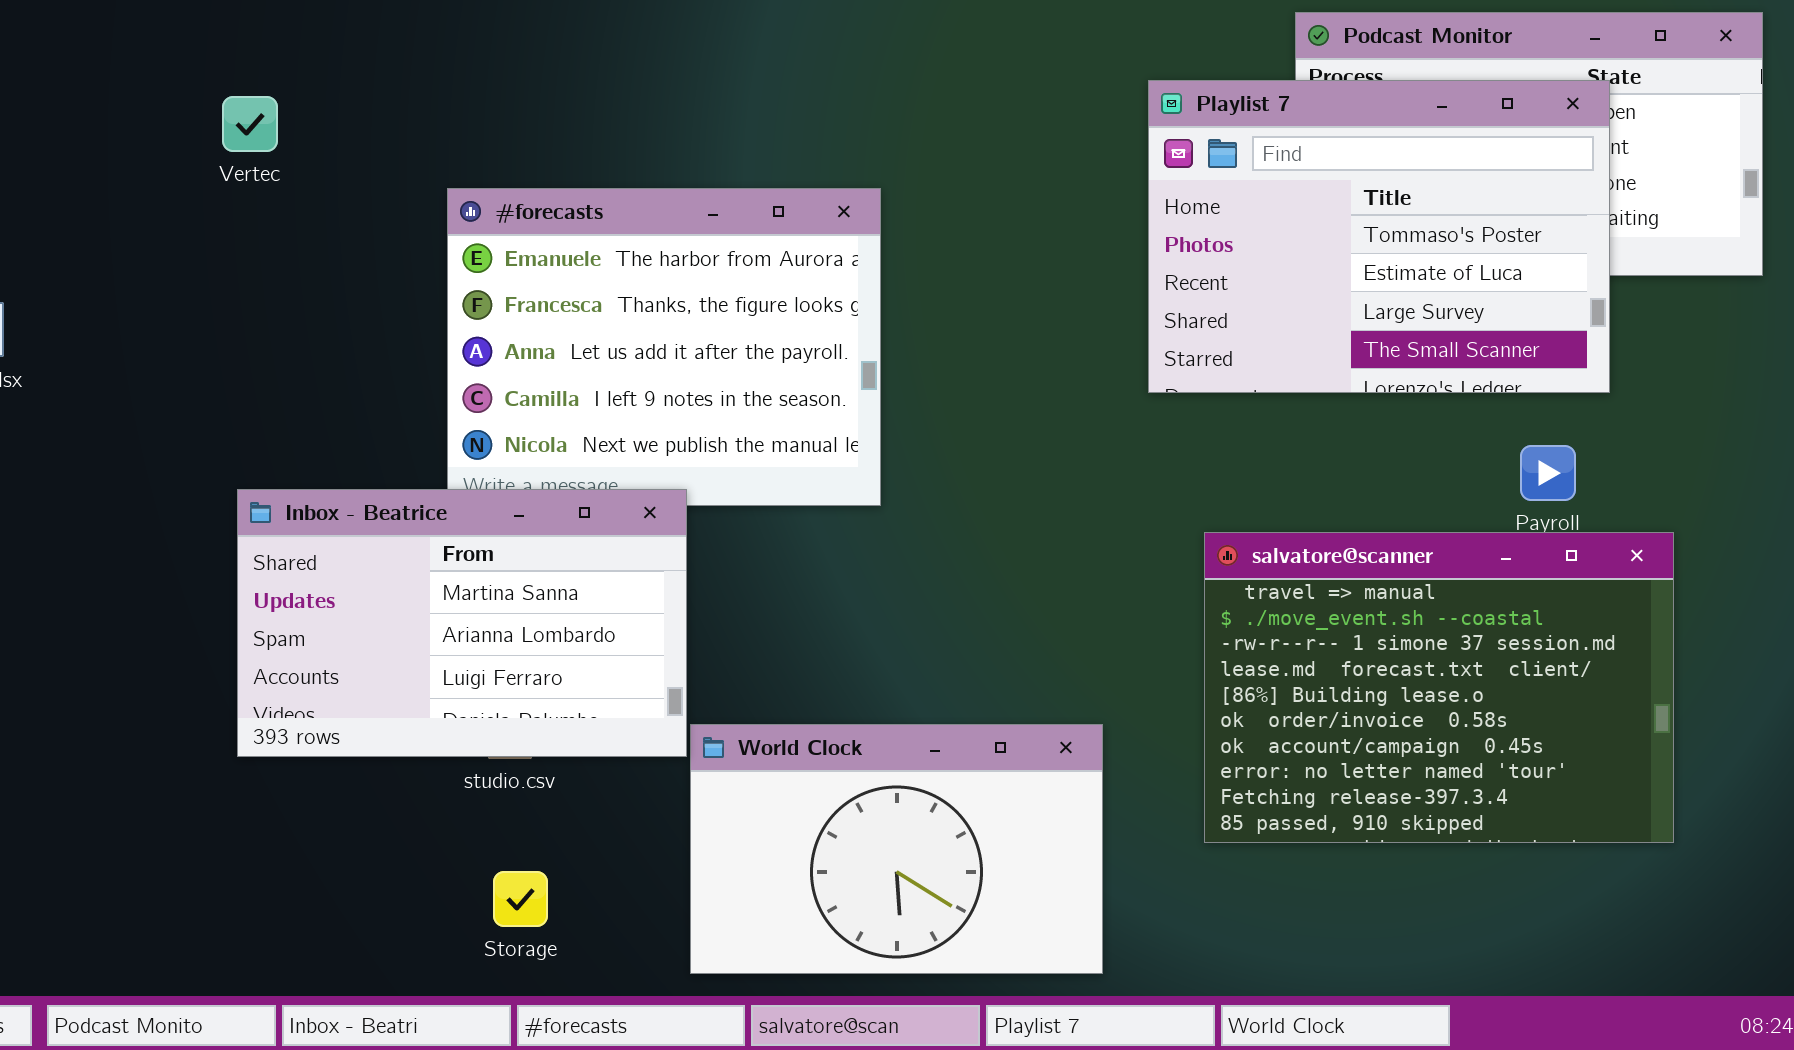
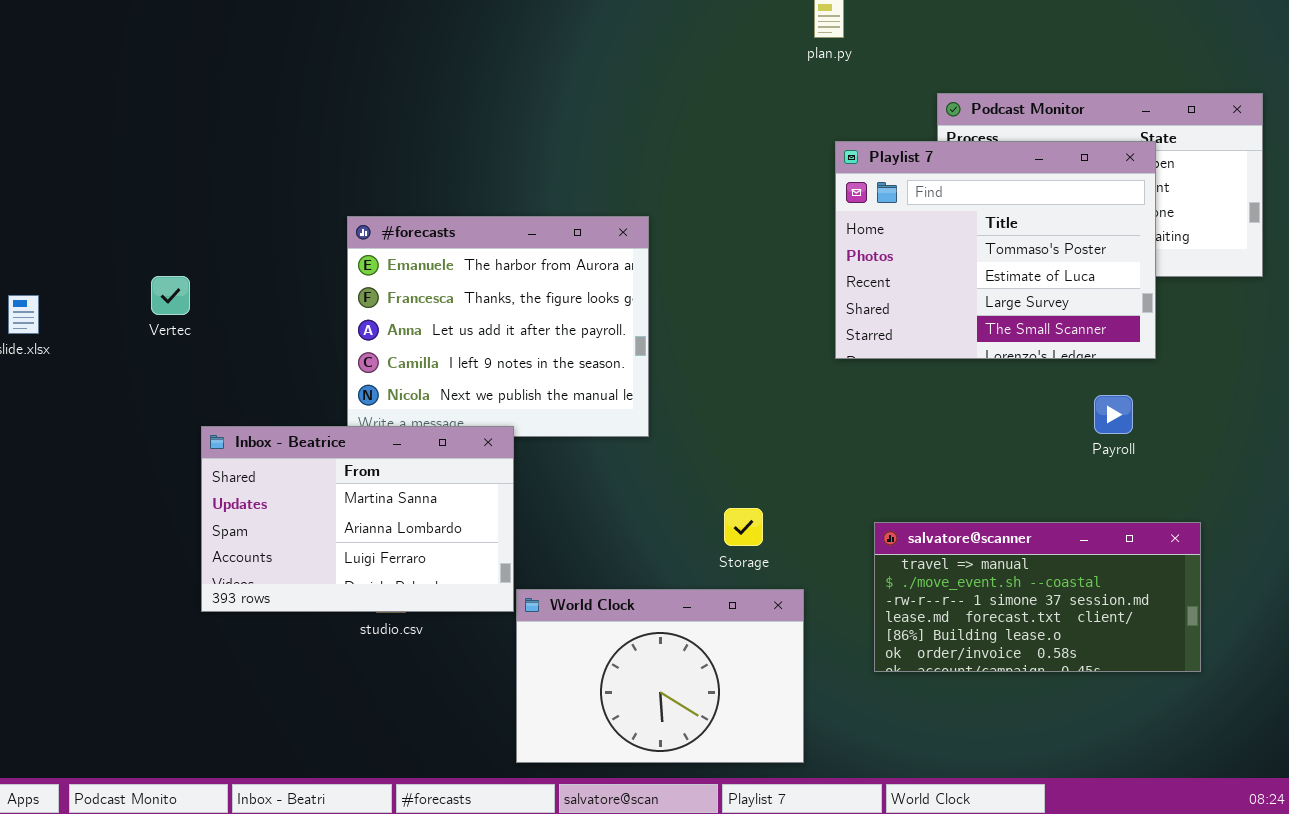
Vertec: [222,96,278,152] -> [151,276,190,315], moved
salvatore@scanner: [1204,532,1674,843] -> [874,522,1201,672], resized
Storage: [493,871,548,927] -> [724,508,763,546], moved

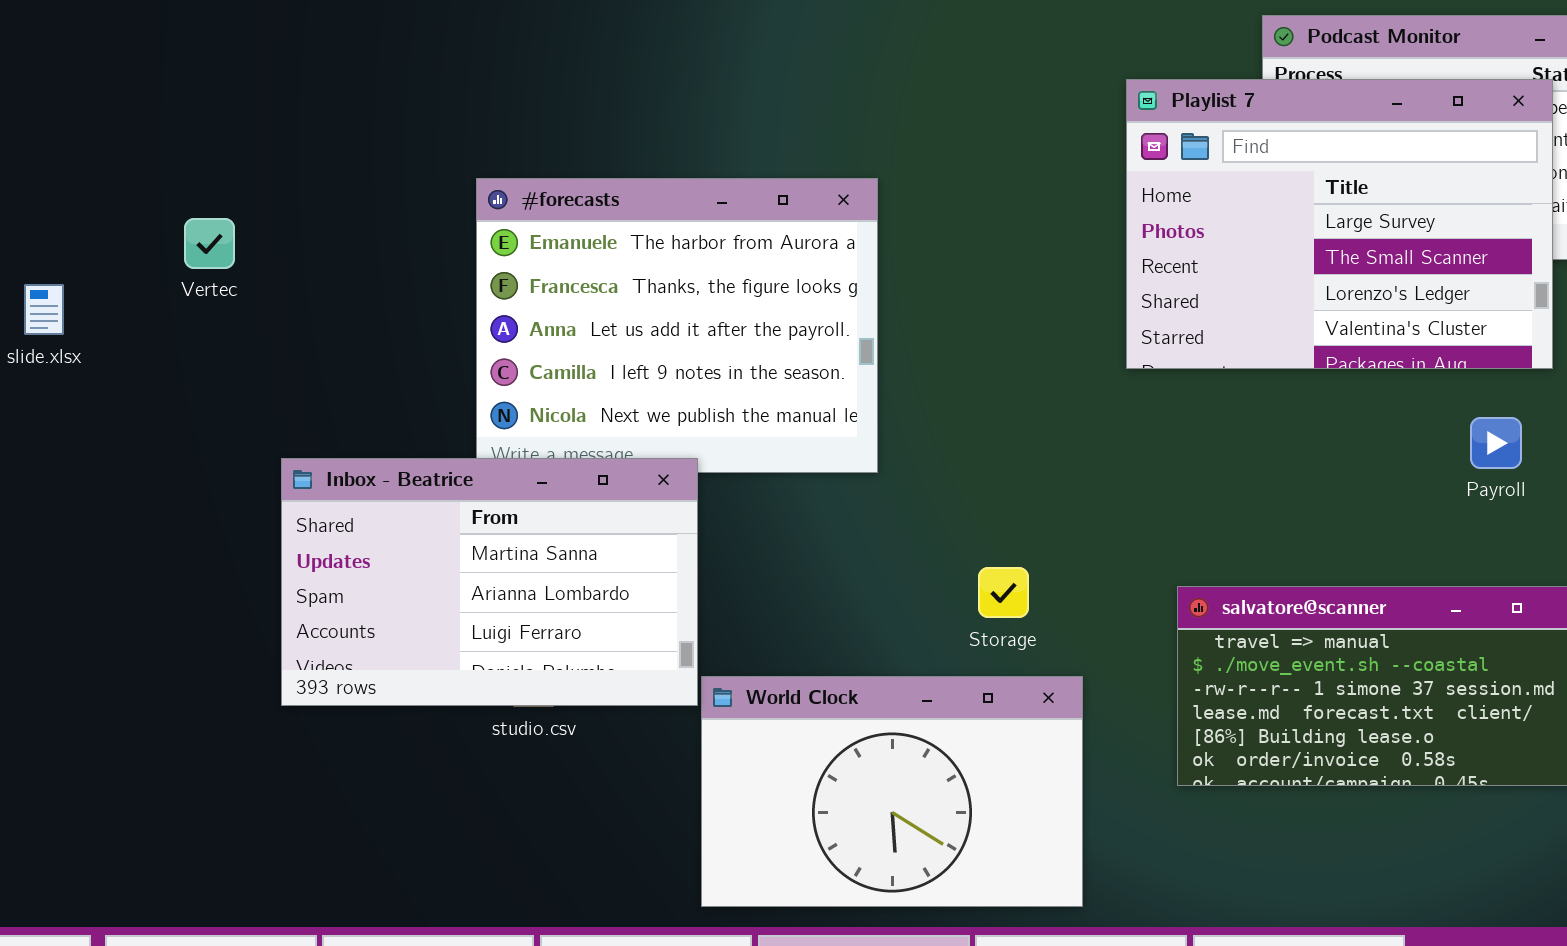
Playlist 7: [835,141,1156,359] -> [1126,79,1553,369], scrolled down 2 rows
Vertec: [151,276,190,315] -> [184,218,235,269], moved

